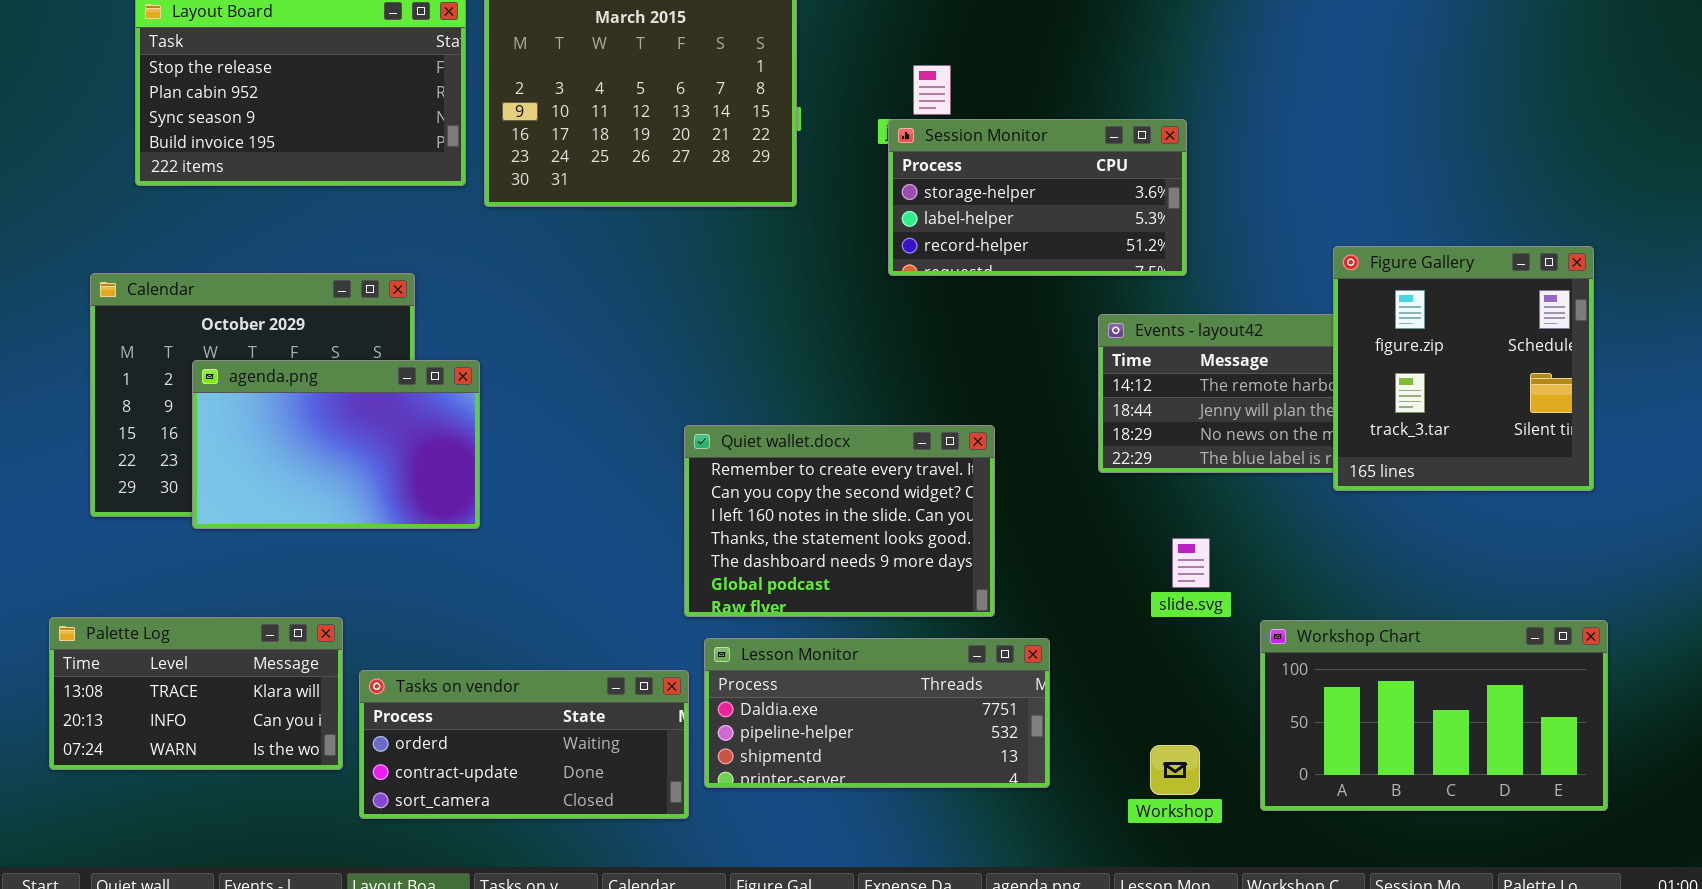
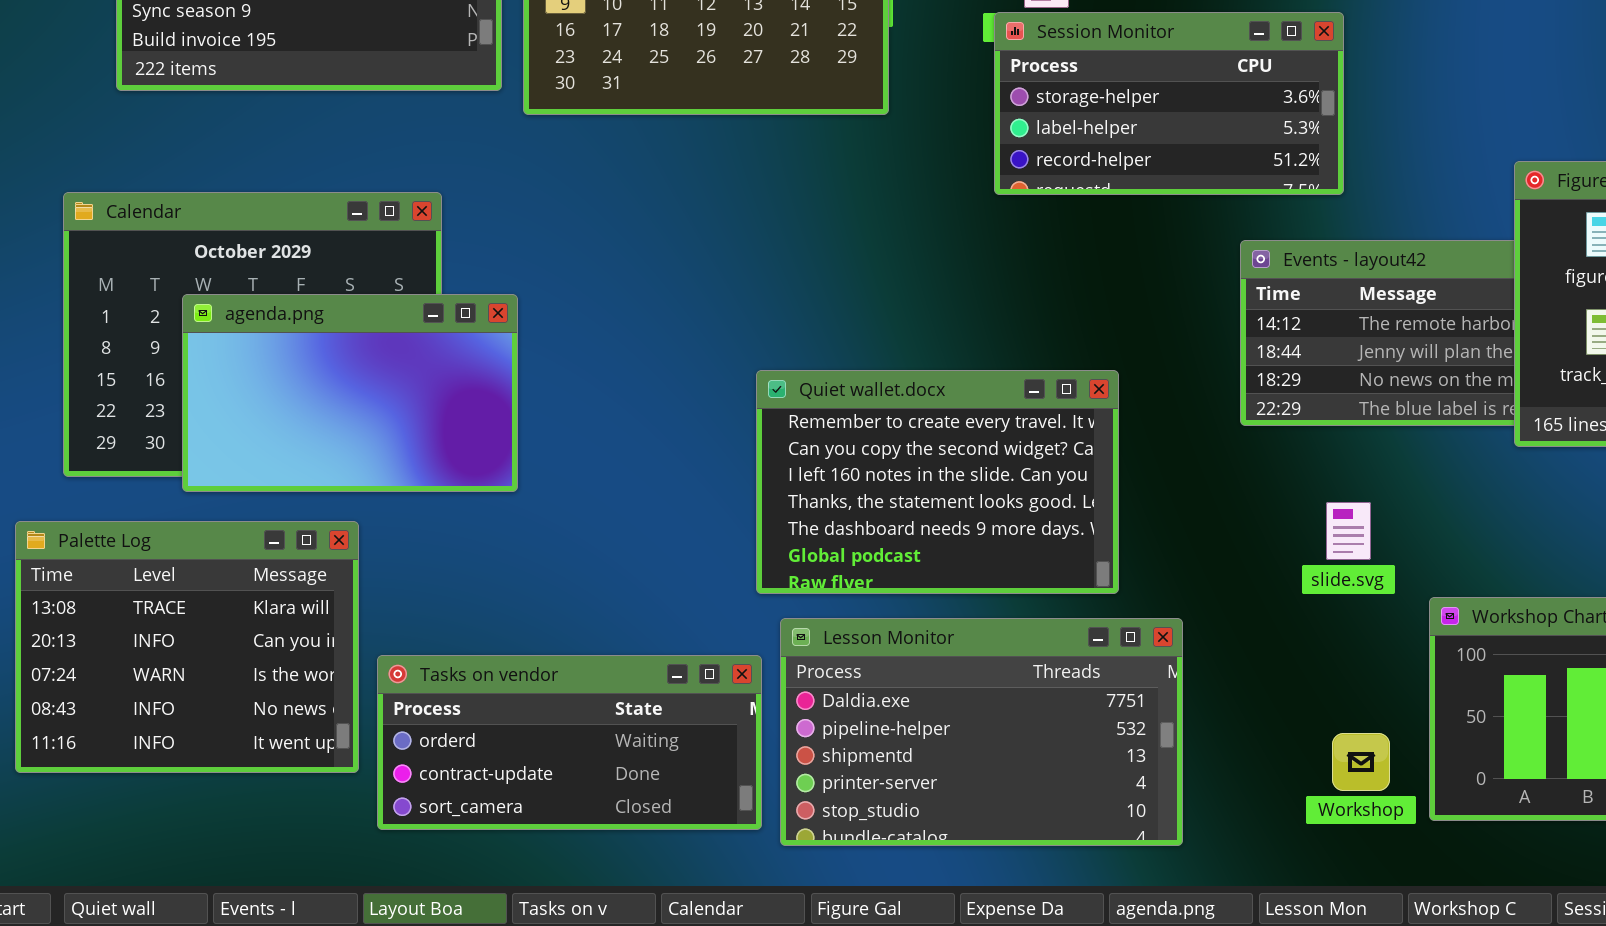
Palette Log: [49,617,343,770] -> [15,521,359,773], resized
Lesson Monitor: [704,638,1050,788] -> [780,618,1183,846], resized
Workshop: [1150,745,1200,795] -> [1332,733,1390,791], moved

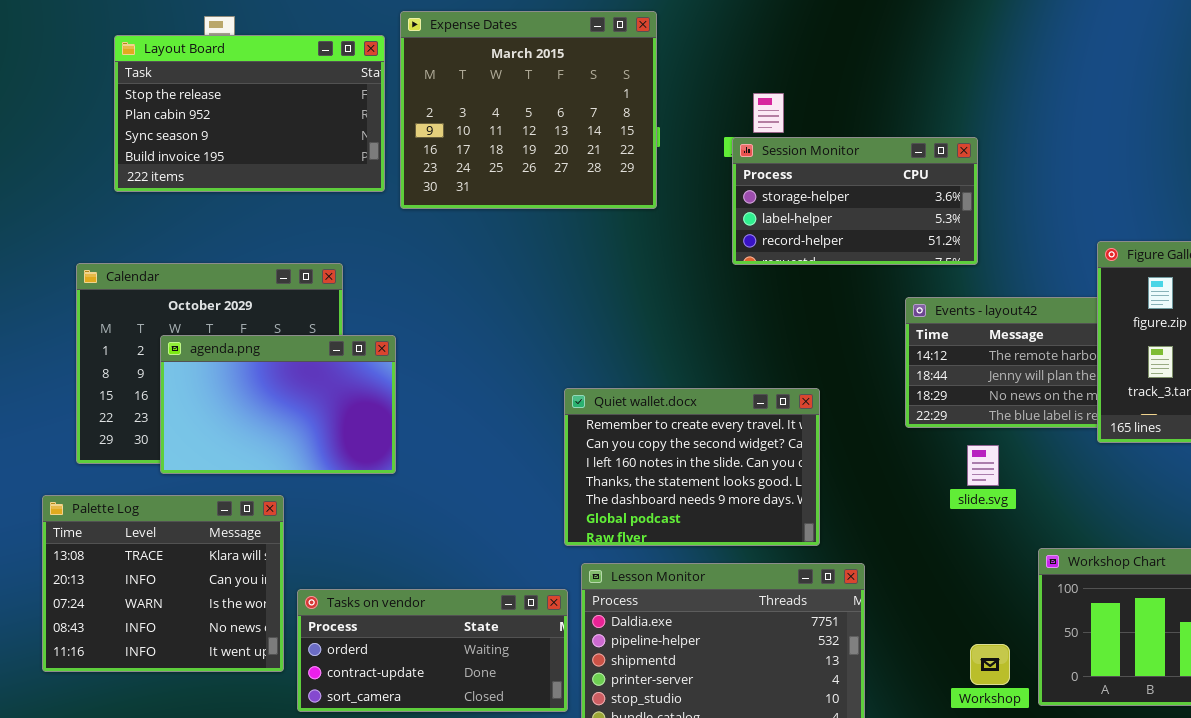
slide.svg: [1326,502,1371,560] -> [967,445,999,486], moved

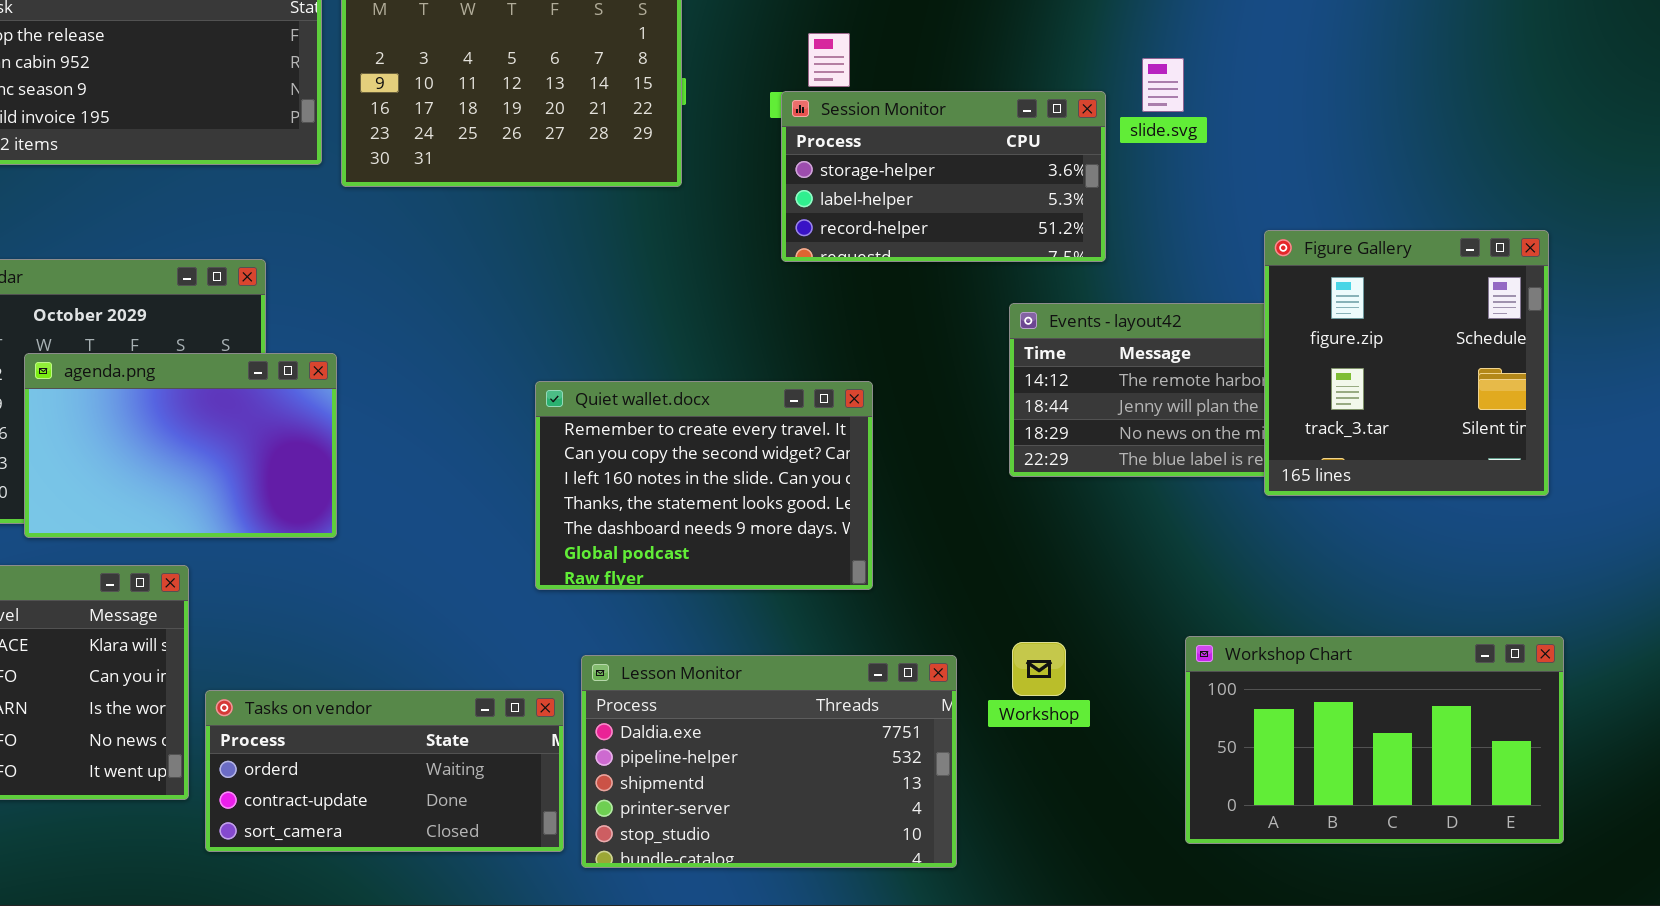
Quiet wallet.docx: [564,388,820,546] -> [535,381,873,590], moved
slide.svg: [967,445,999,486] -> [1142,58,1184,112], moved
Workshop: [970,644,1010,685] -> [1012,642,1066,696], moved

